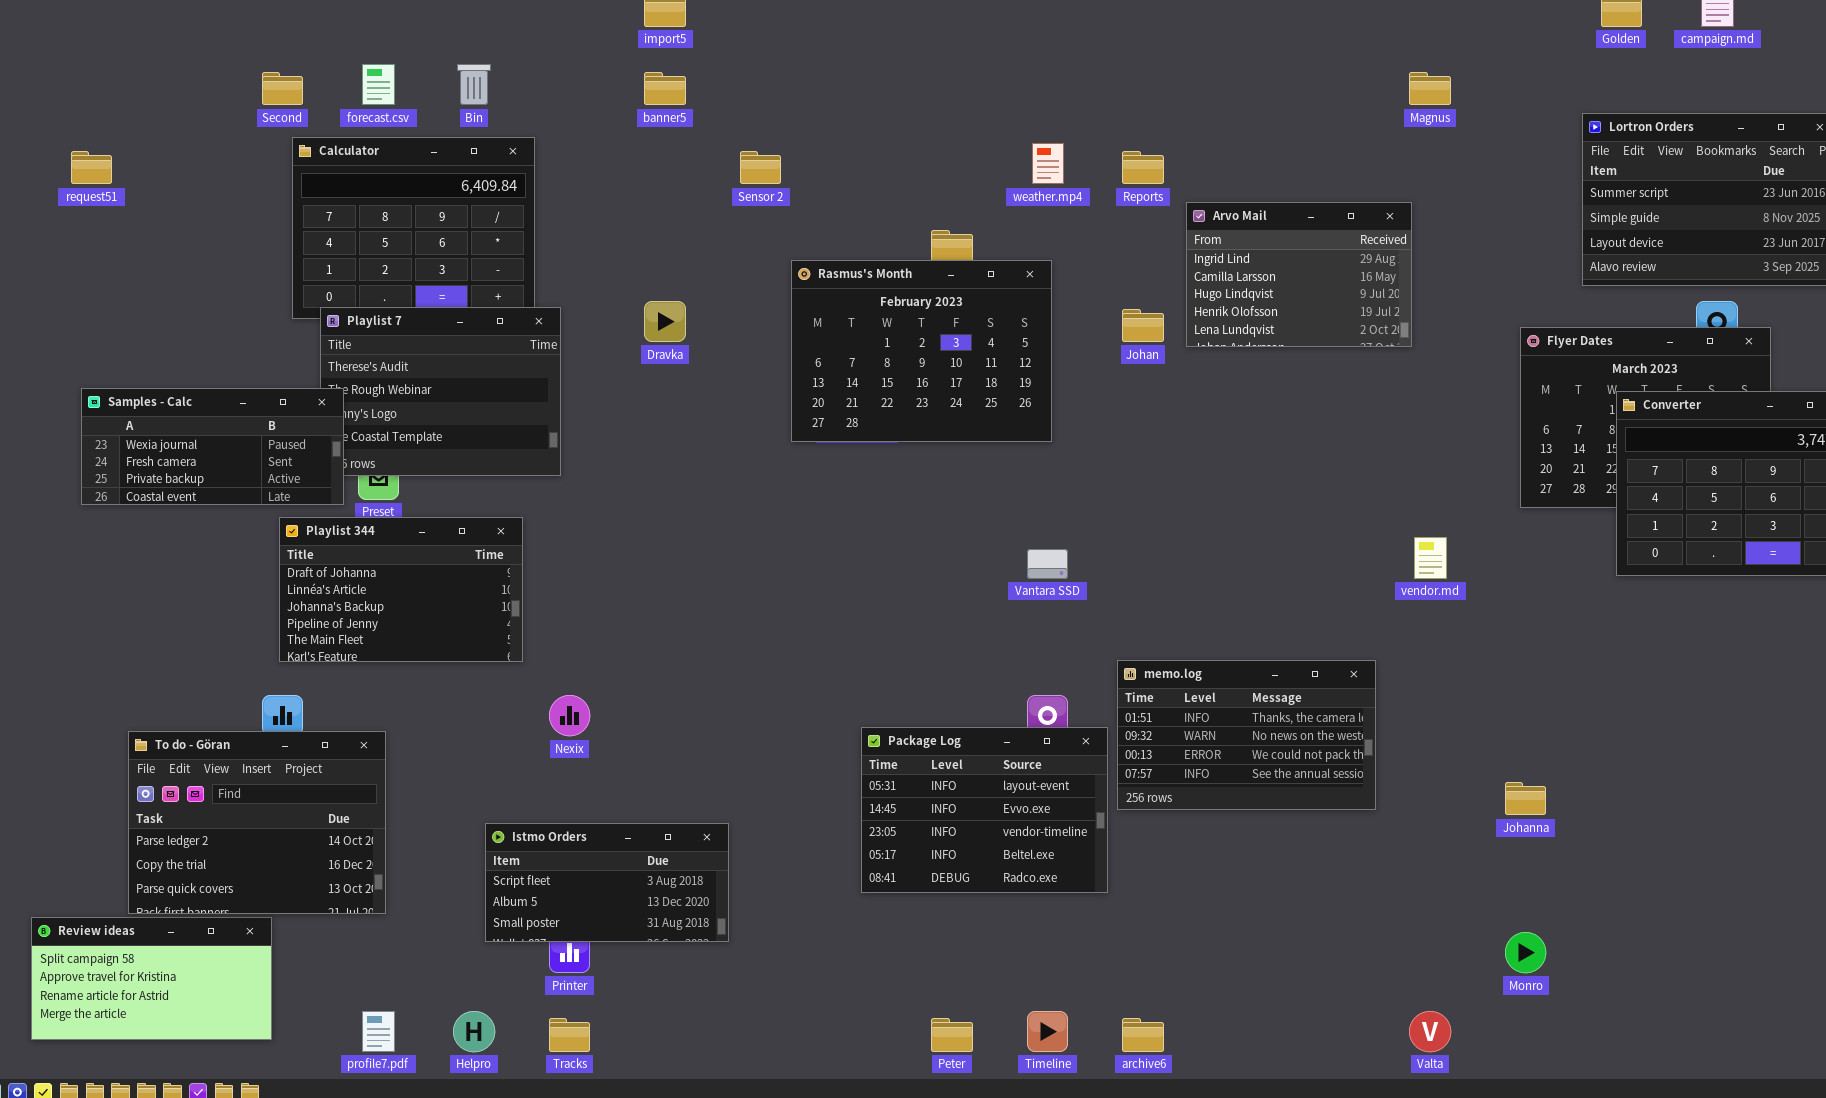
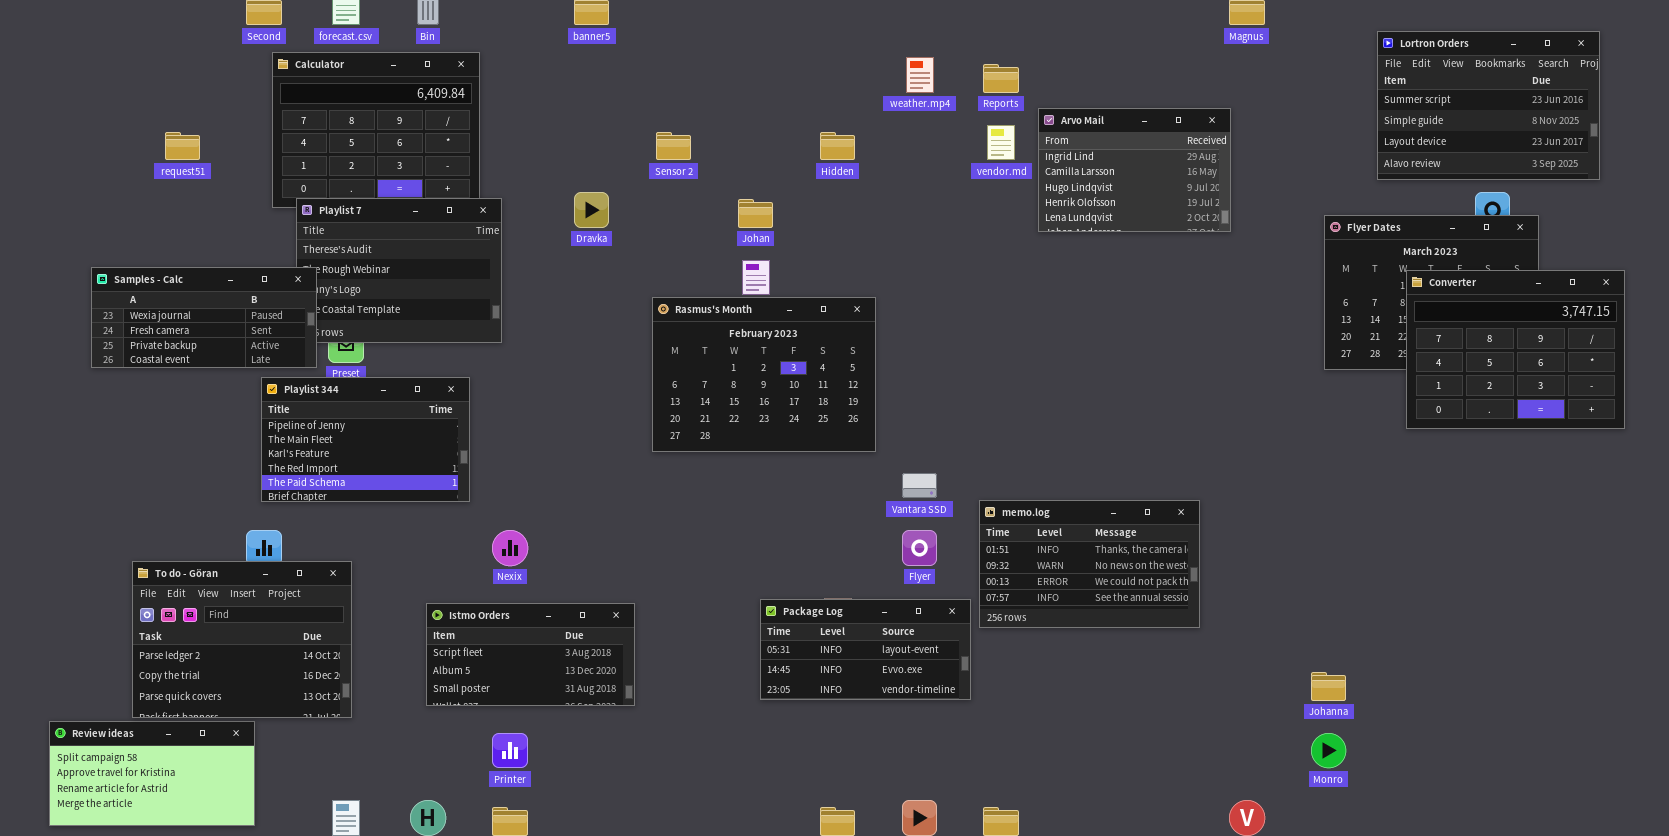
request51: [71,151,112,184] -> [165,132,200,160], moved
Sensor 2: [740,151,781,184] -> [656,132,691,160], moved
Rasmus's Month: [791,260,1052,442] -> [652,297,876,452], moved
Johan: [1122,309,1164,342] -> [738,199,773,228], moved
Playlist 344: [279,517,523,662] -> [261,377,470,502], scrolled down 3 rows
vendor.md: [1414,537,1447,579] -> [987,125,1015,160], moved
Vantara SSD: [1027,549,1068,579] -> [902,473,937,498], moved
Package Log: [861,727,1108,893] -> [760,599,971,700], resized
Johanna: [1505,782,1546,815] -> [1311,672,1346,701], moved
Istmo Orders: [485,823,729,942] -> [426,603,635,706], moved

